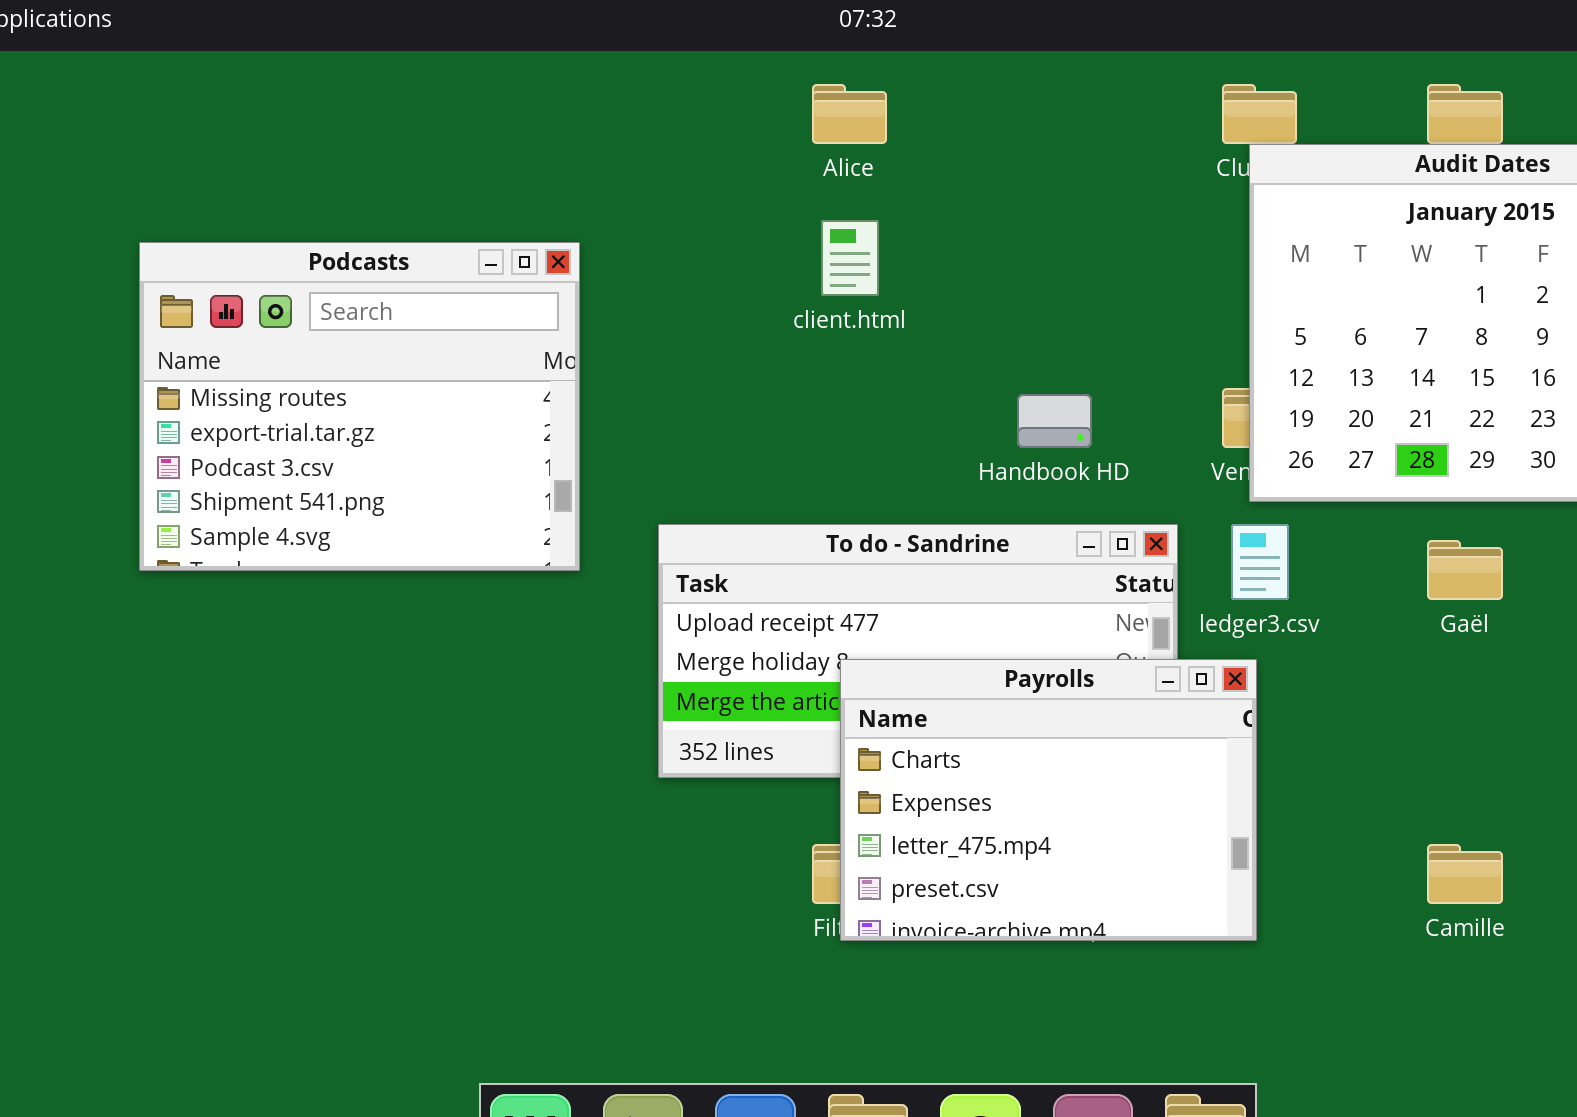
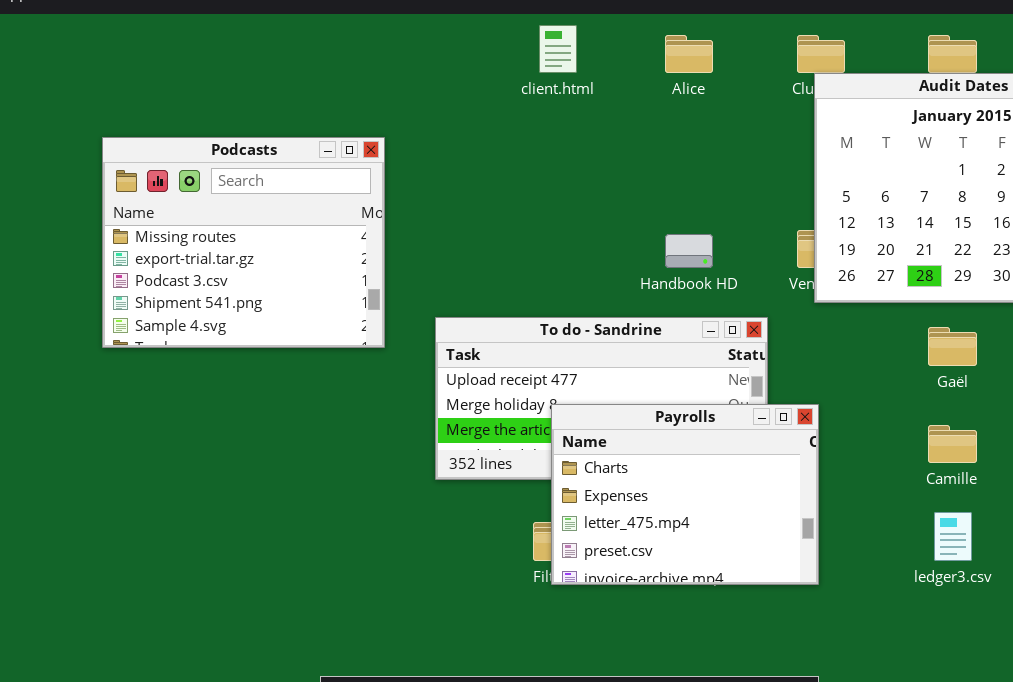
Alice: [812,84,887,144] -> [665,35,713,73], moved
client.html: [821,220,879,296] -> [539,25,577,73], moved
ledger3.csv: [1231,524,1289,600] -> [934,512,972,561], moved
Camille: [1427,844,1503,904] -> [928,425,977,463], moved

